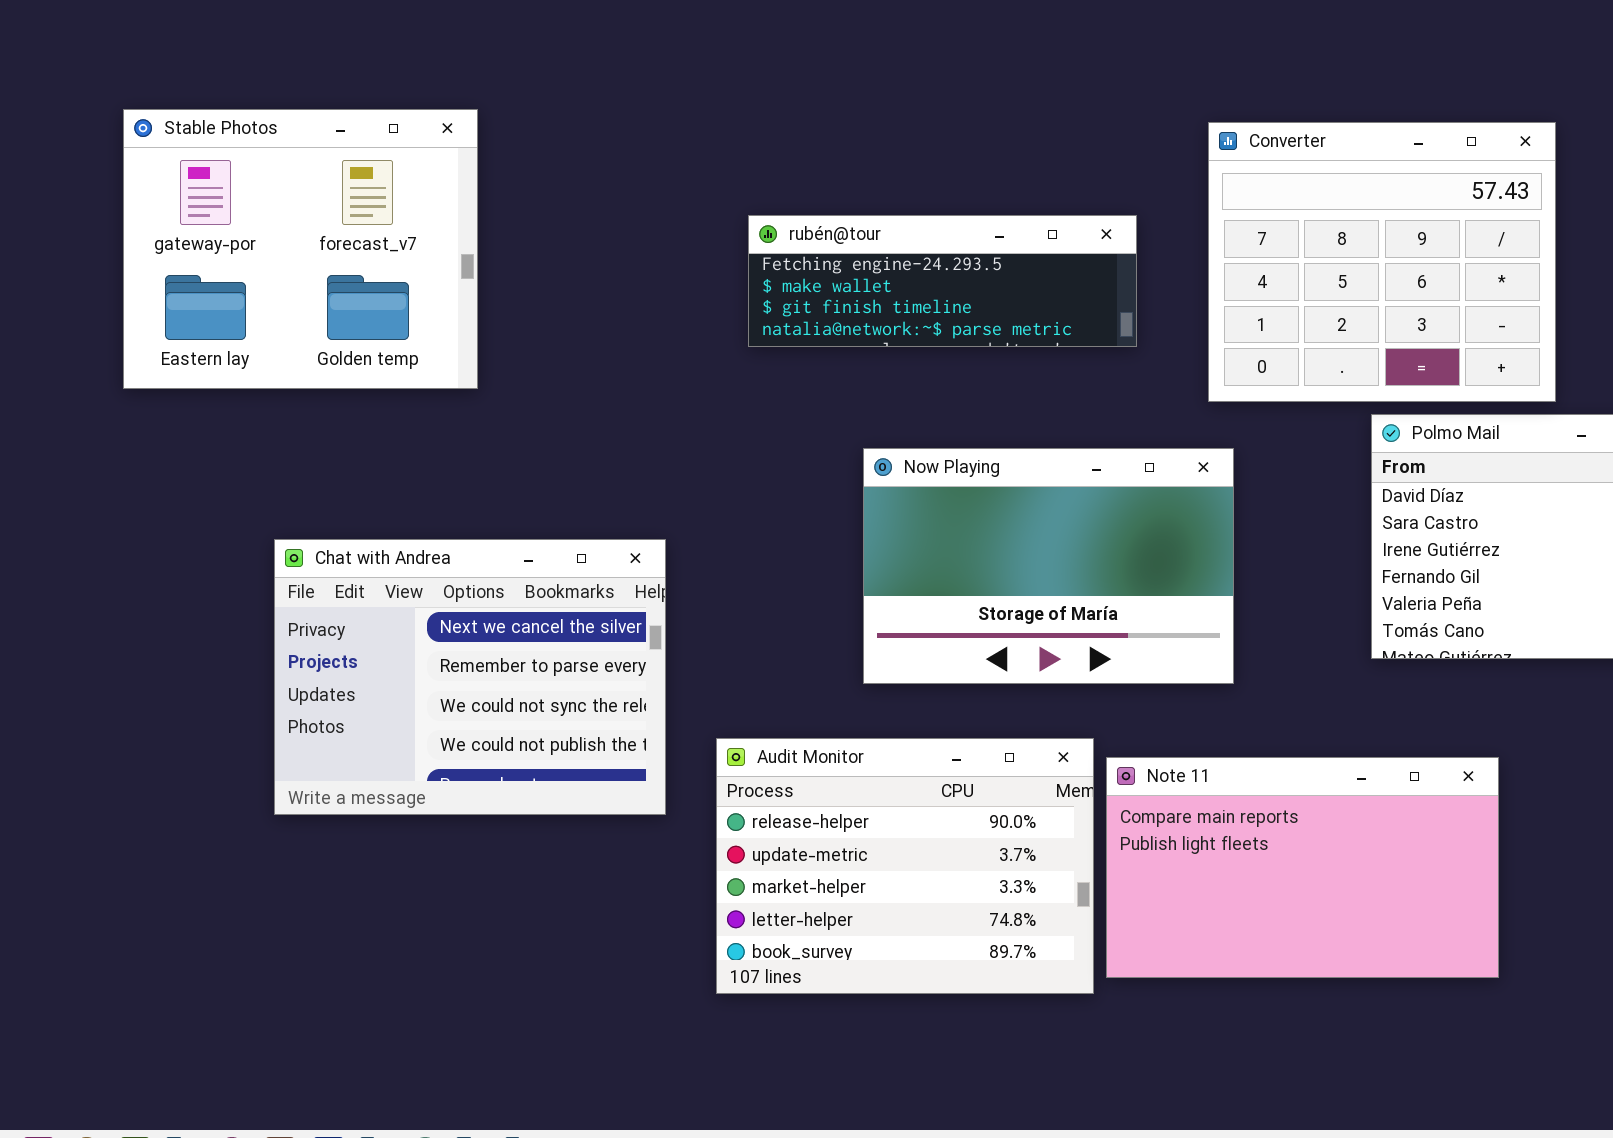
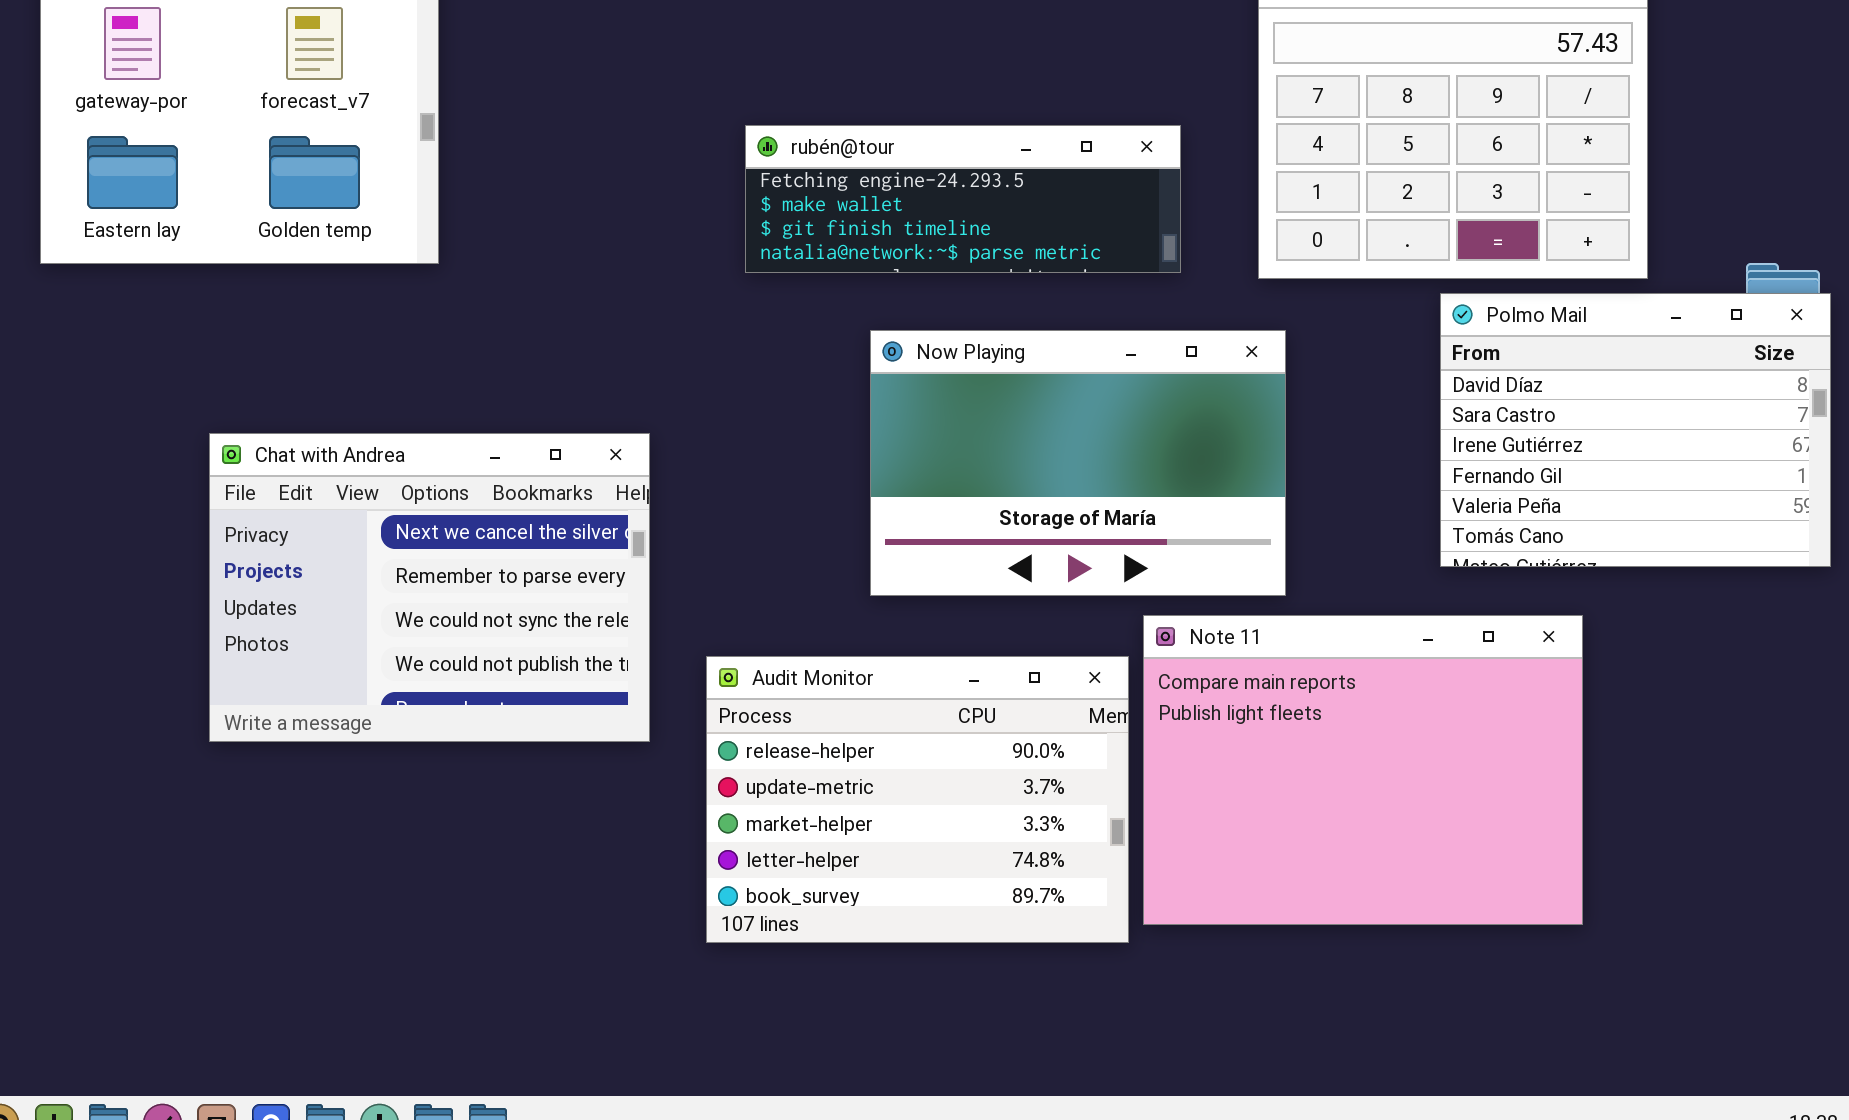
rubén@tour: [748,215,1137,347] -> [745,125,1181,273], moved
Note 11: [1106,757,1499,978] -> [1143,615,1583,925], resized

